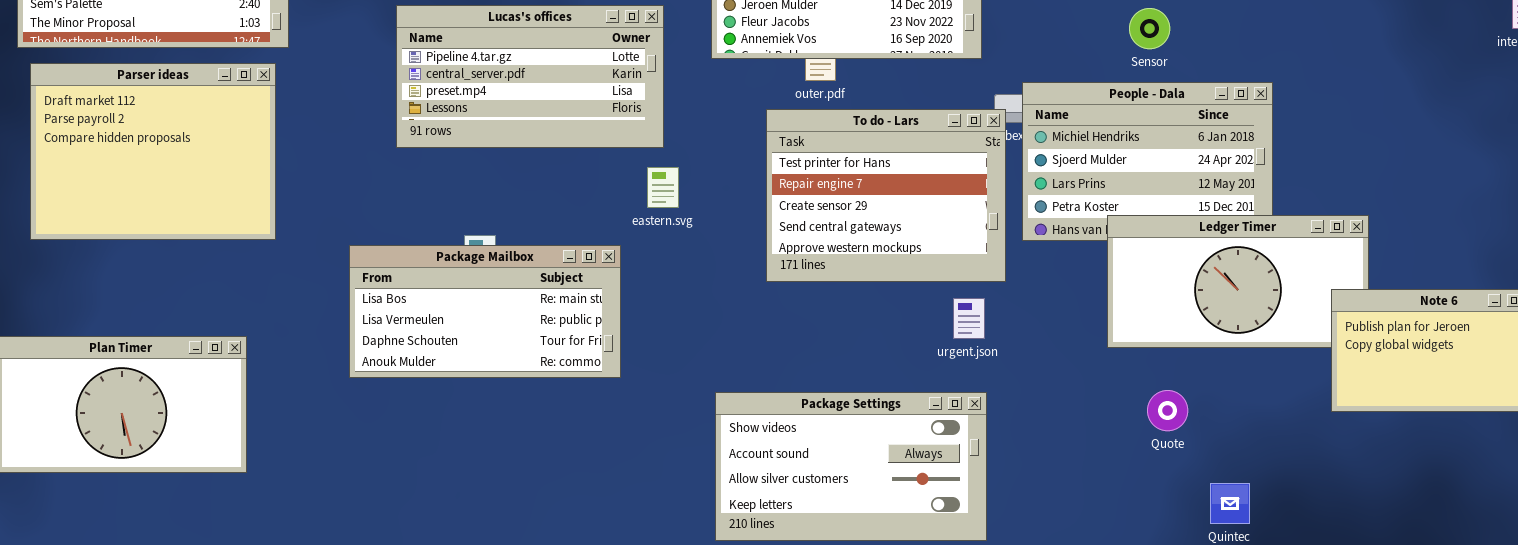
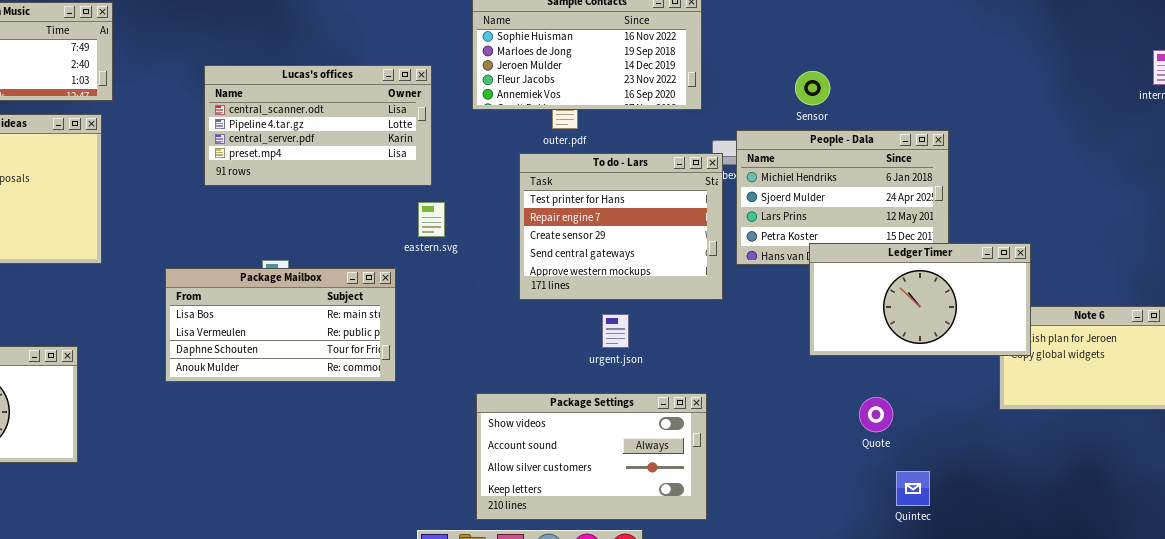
Lucas's offices: [396,5,664,148] -> [204,65,432,186], scrolled up 1 row
Sensor: [1129,8,1170,49] -> [795,71,830,105], moved
Ledger Timer: [1107,215,1369,348] -> [809,243,1031,356], raised
urgent.json: [953,298,985,339] -> [602,314,629,348], moved
Quote: [1147,390,1188,431] -> [859,397,893,432], moved

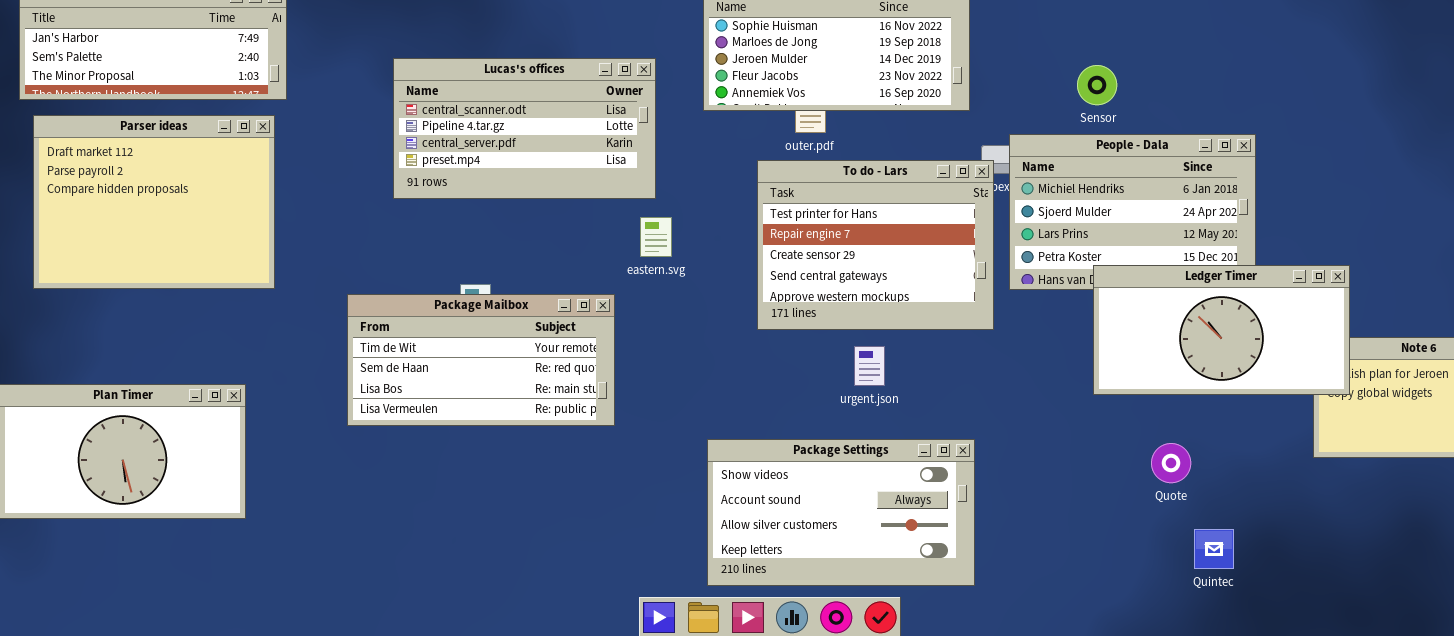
Package Mailbox: [165,268,396,382] -> [347,294,615,426], scrolled up 2 rows

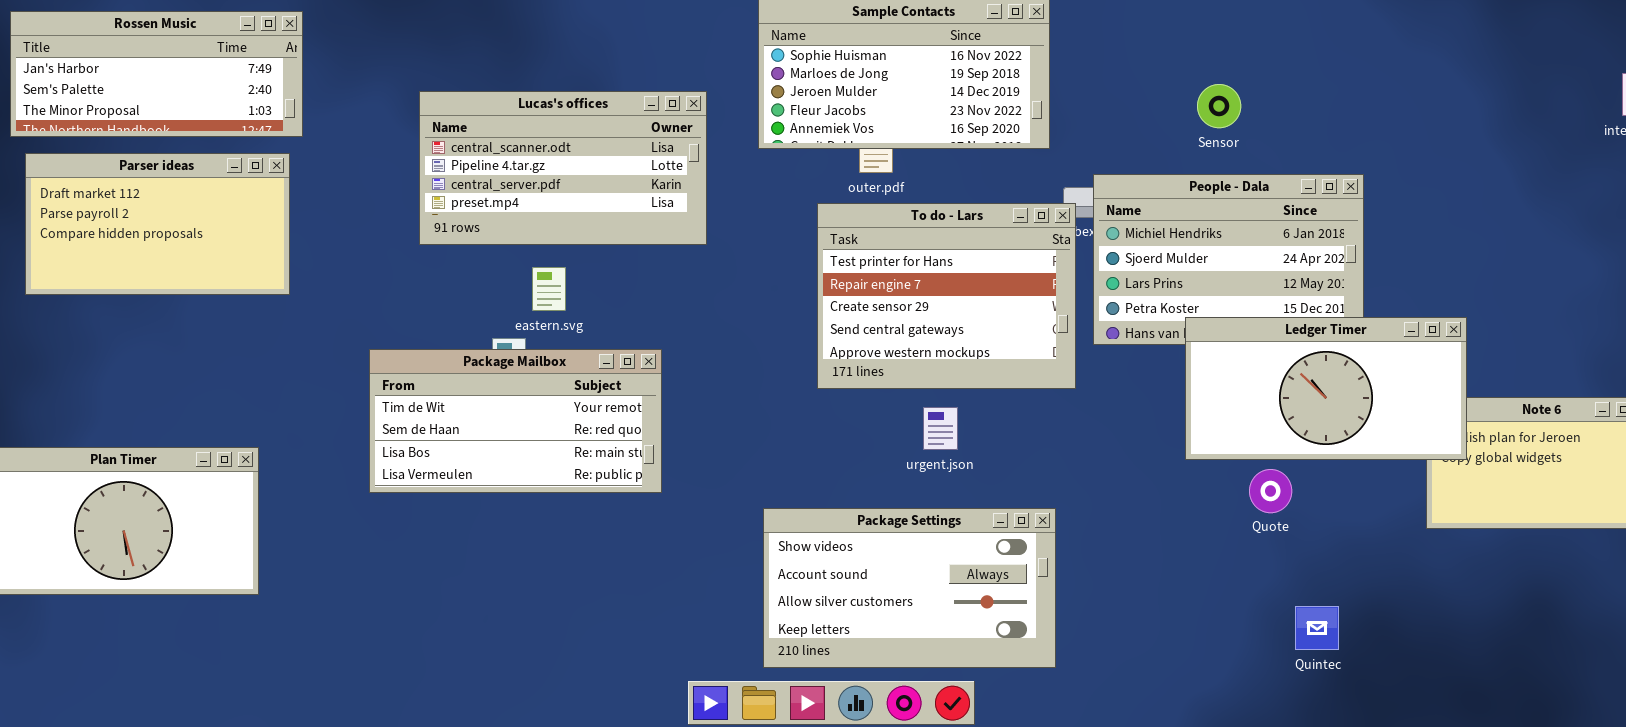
Sensor: [1077,65,1117,105] -> [1197,84,1241,128], moved
Parser ideas: [33,115,275,289] -> [25,153,290,295], resized
eastern.svg: [640,217,672,257] -> [532,267,566,311], moved
Quote: [1151,443,1191,483] -> [1249,469,1292,513], moved

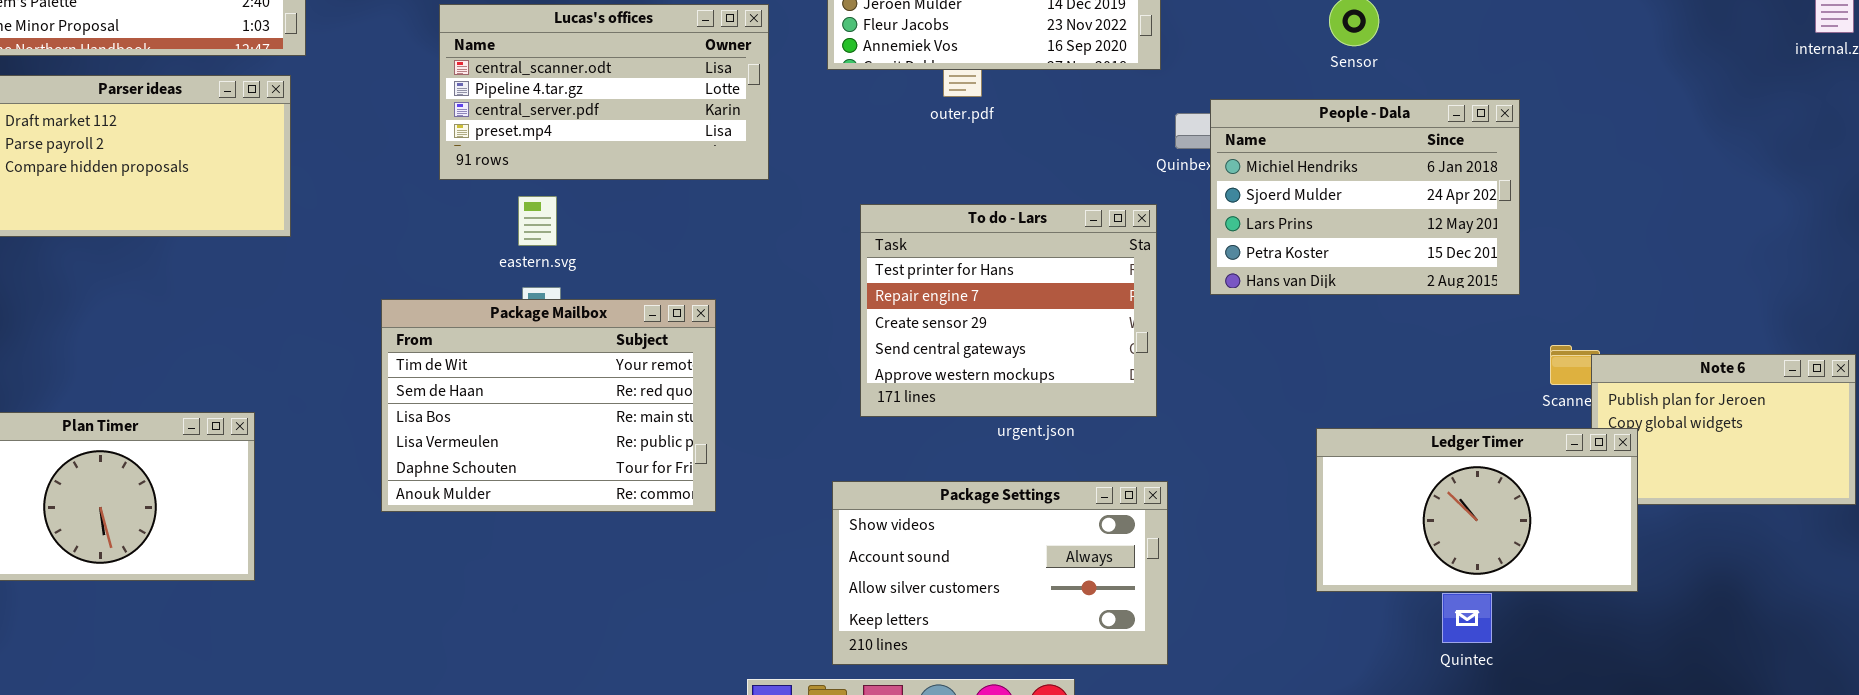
To do - Lars: [817,203,1076,389] -> [860,204,1157,417], moved
eastern.svg: [532,267,566,311] -> [518,196,557,246], moved
Ledger Timer: [1185,317,1467,460] -> [1316,428,1638,592], moved
Package Mailbox: [369,349,662,493] -> [381,299,716,512], resized

